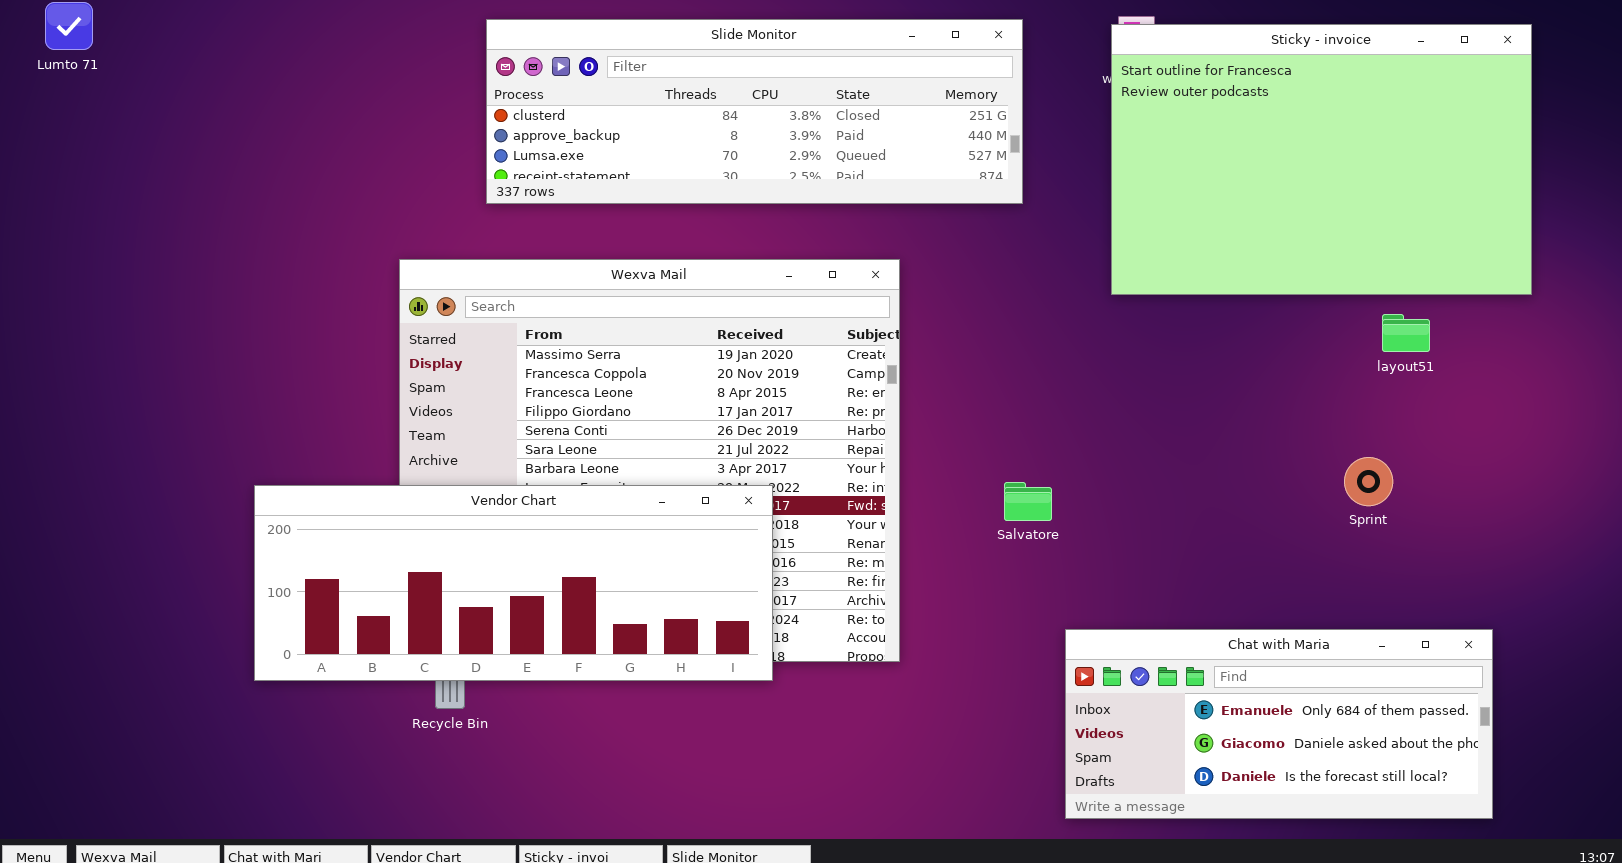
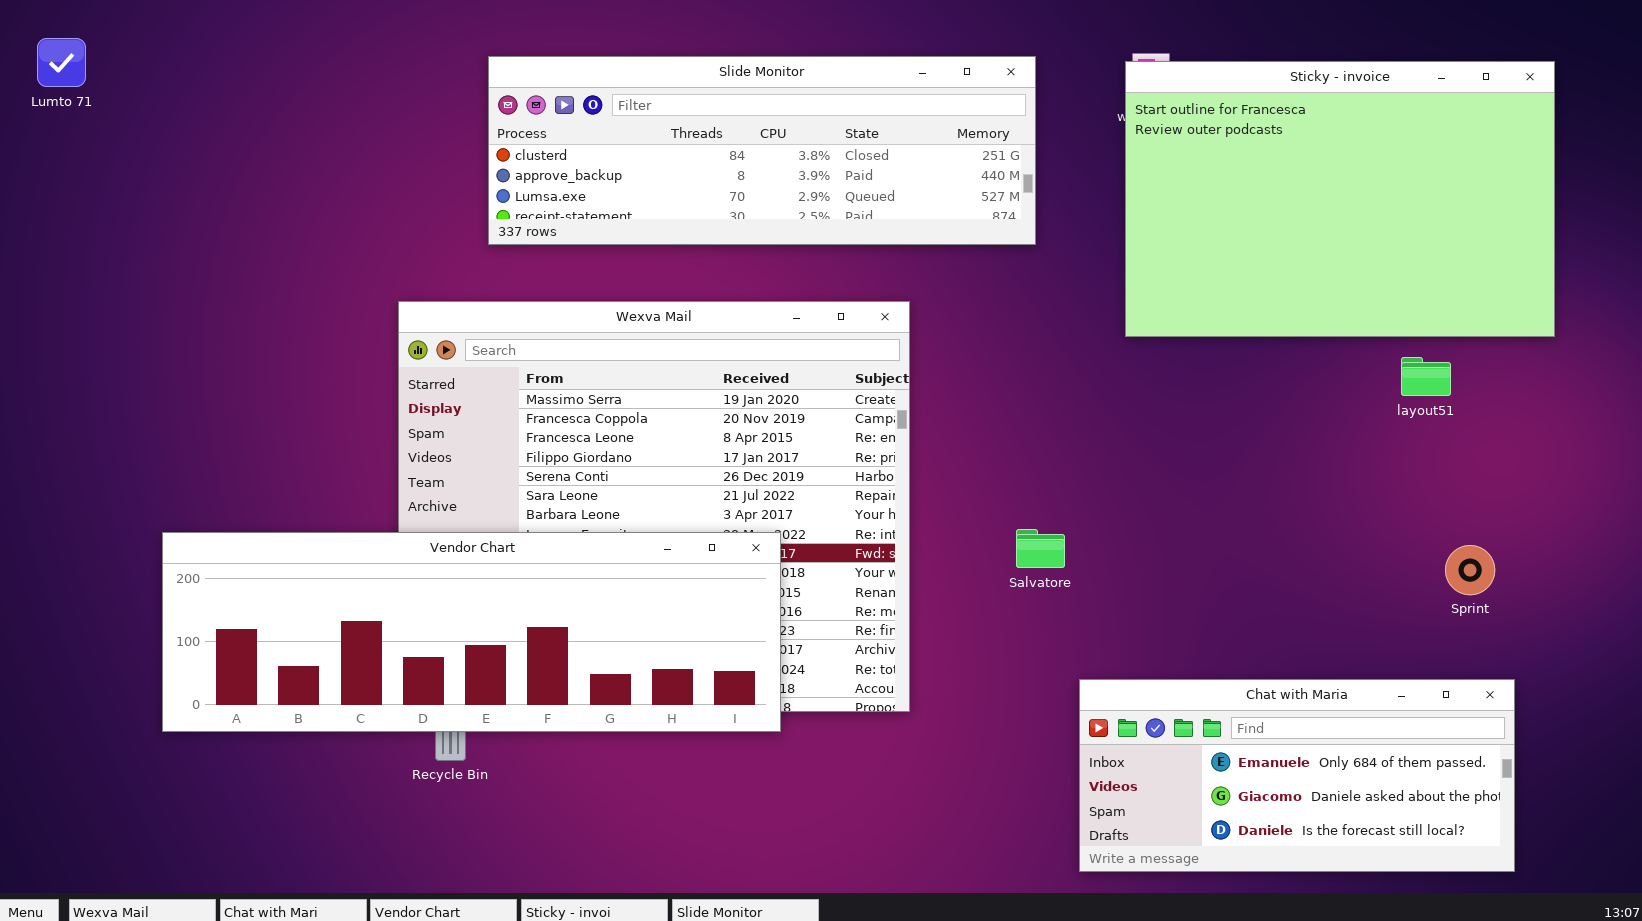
Sprint: [1344,457,1393,506] -> [1445,545,1495,595], moved
Vendor Chart: [254,485,773,681] -> [162,532,781,732], resized

